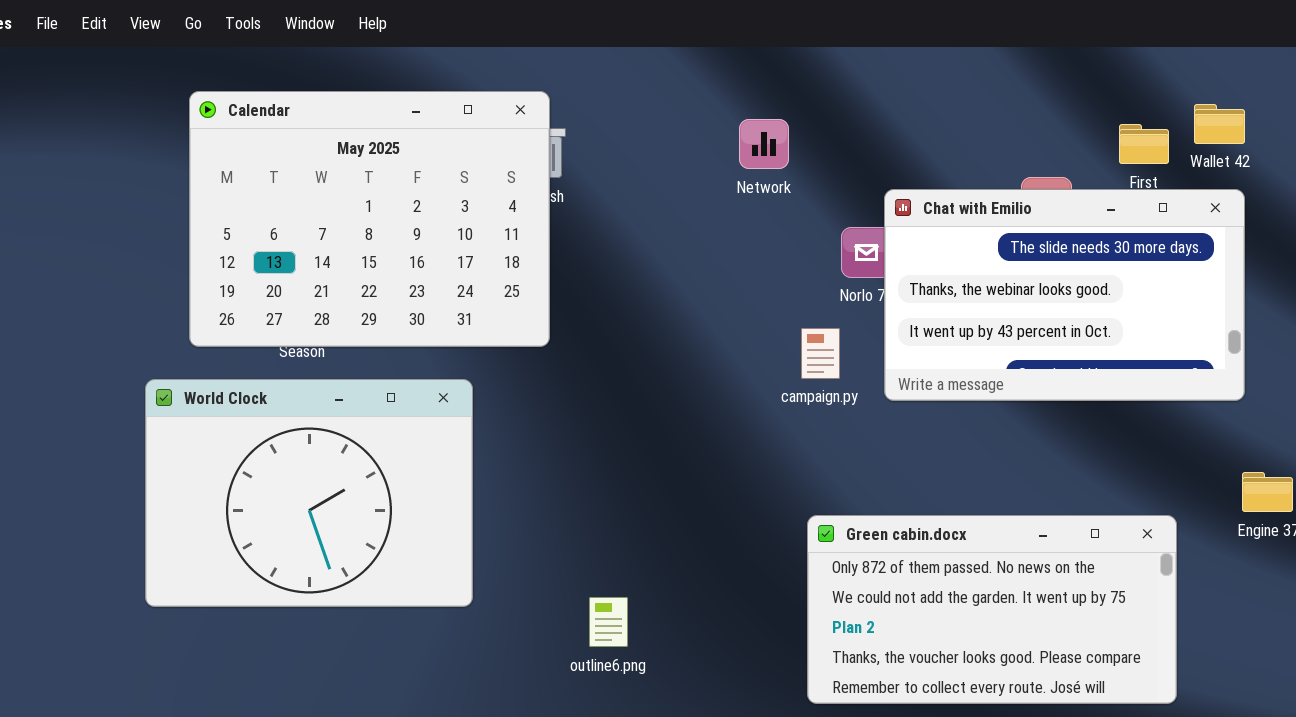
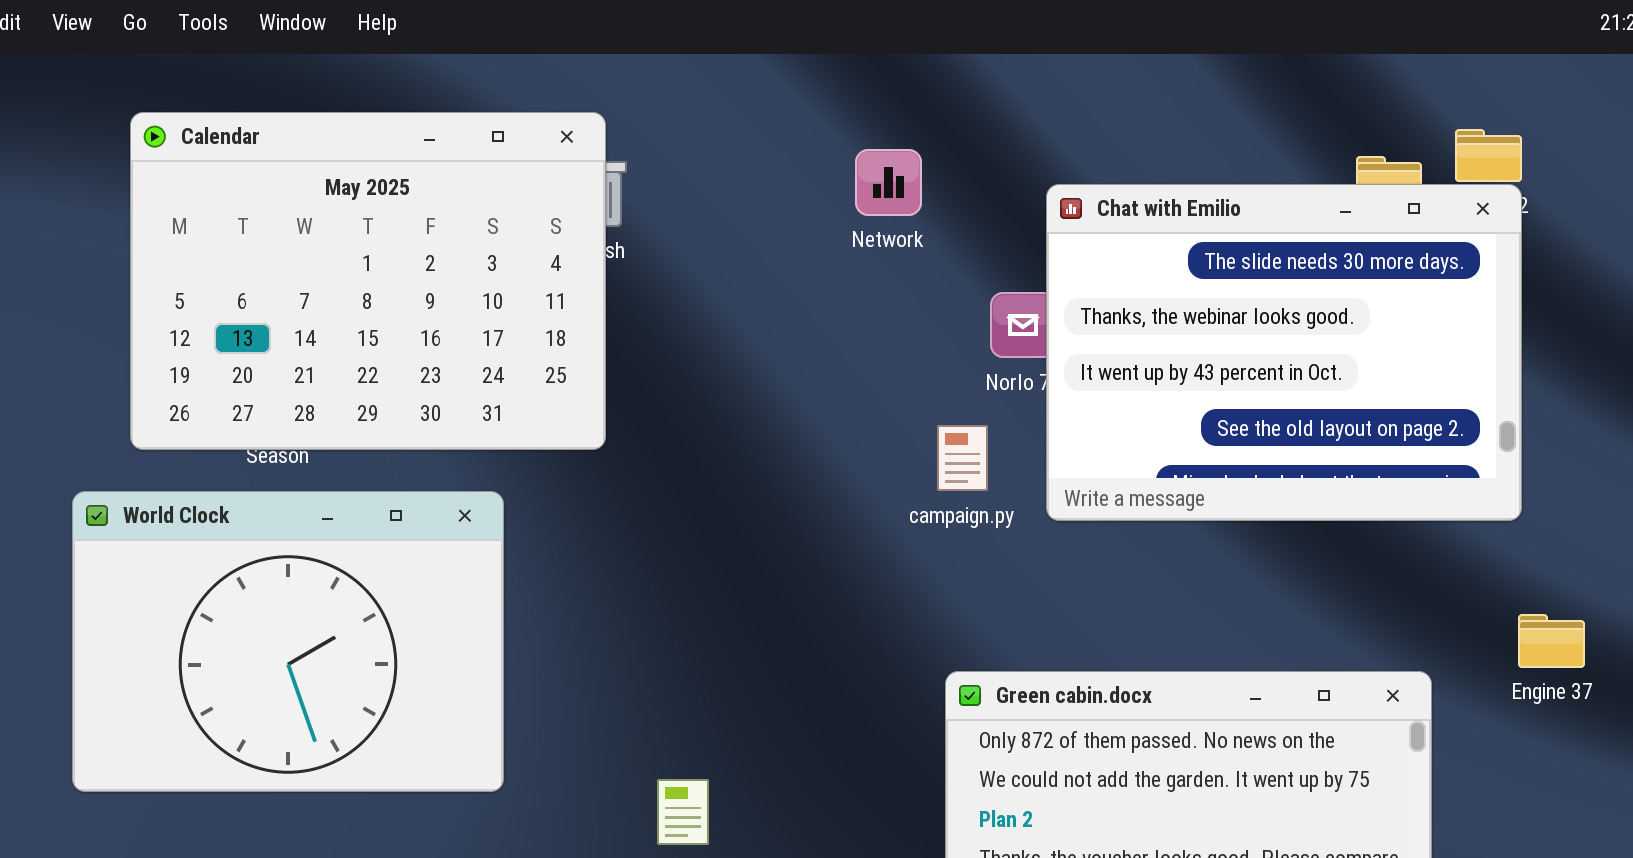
Chat with Emilio: [884,189,1245,401] -> [1046,184,1522,521], resized

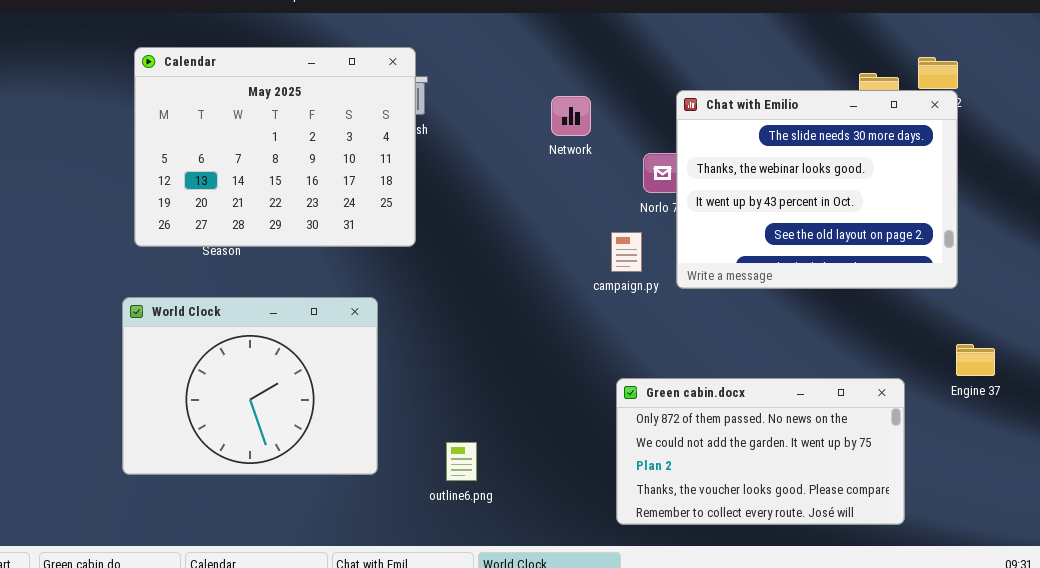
Network: [855,149,922,216] -> [551,96,591,136], moved
World Clock: [72,491,504,792] -> [122,297,378,475], moved

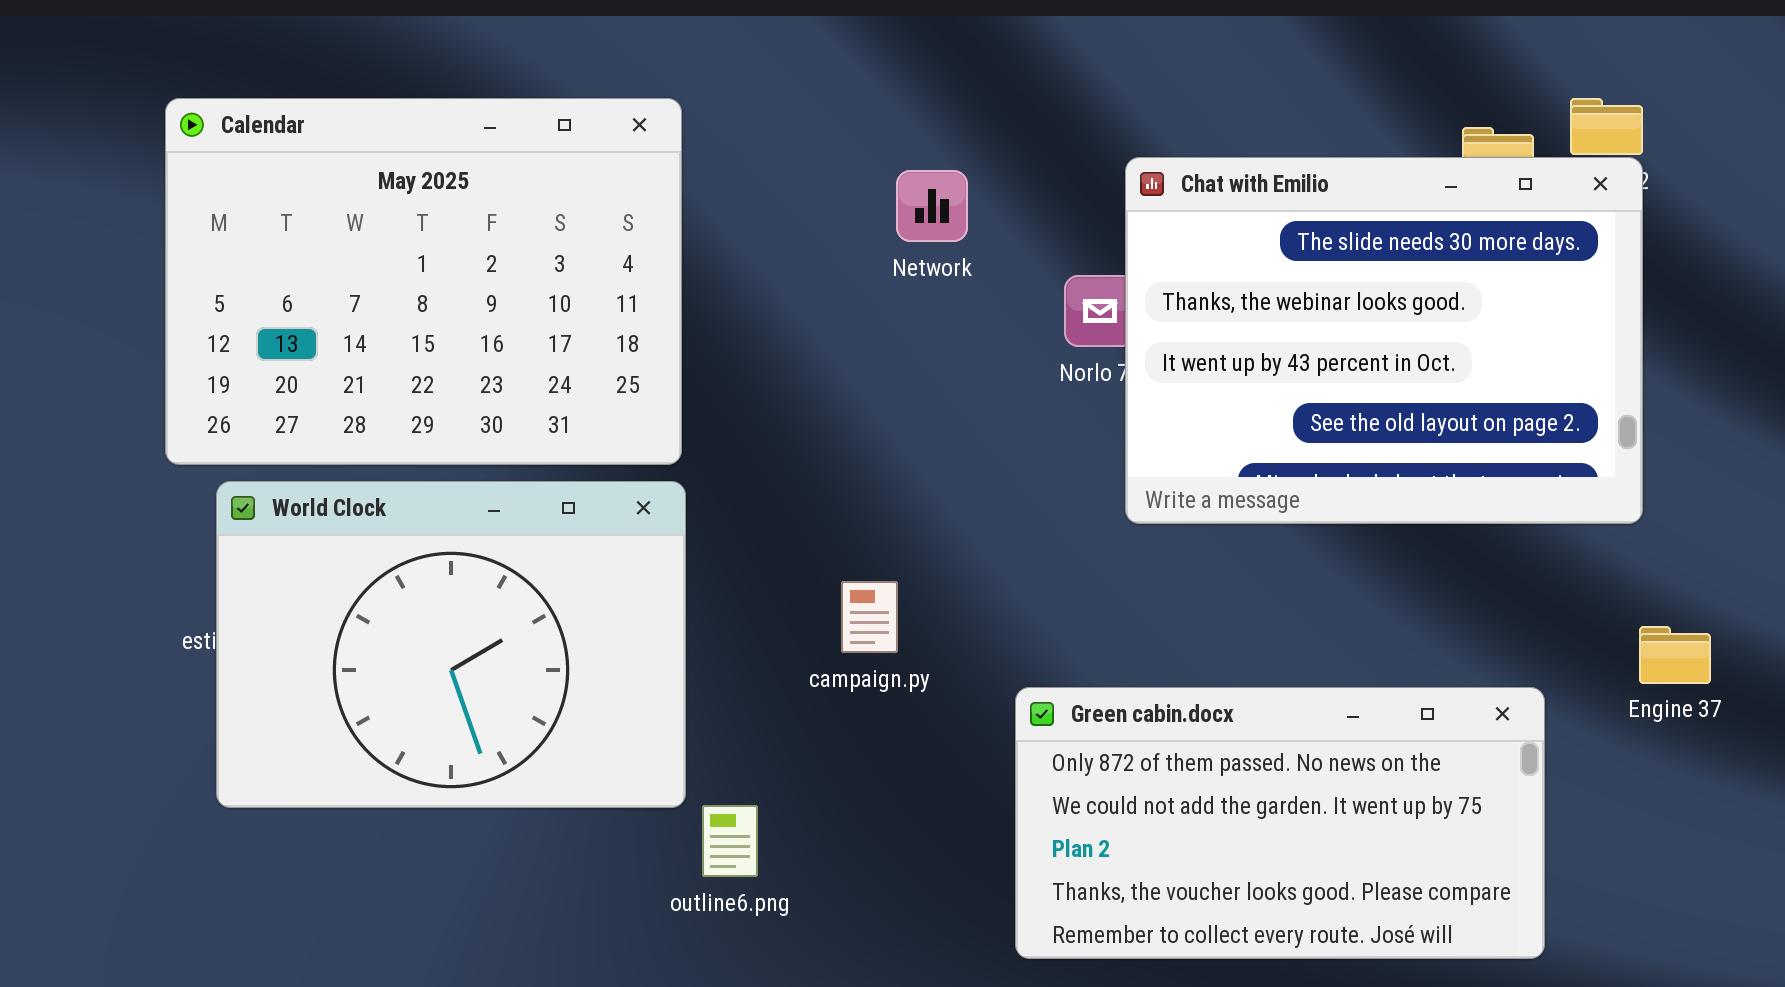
Calendar: [134,47,416,247] -> [165,98,682,465], moved
campaign.py: [611,232,642,272] -> [841,581,898,653], moved
World Clock: [122,297,378,475] -> [216,481,686,808], moved

